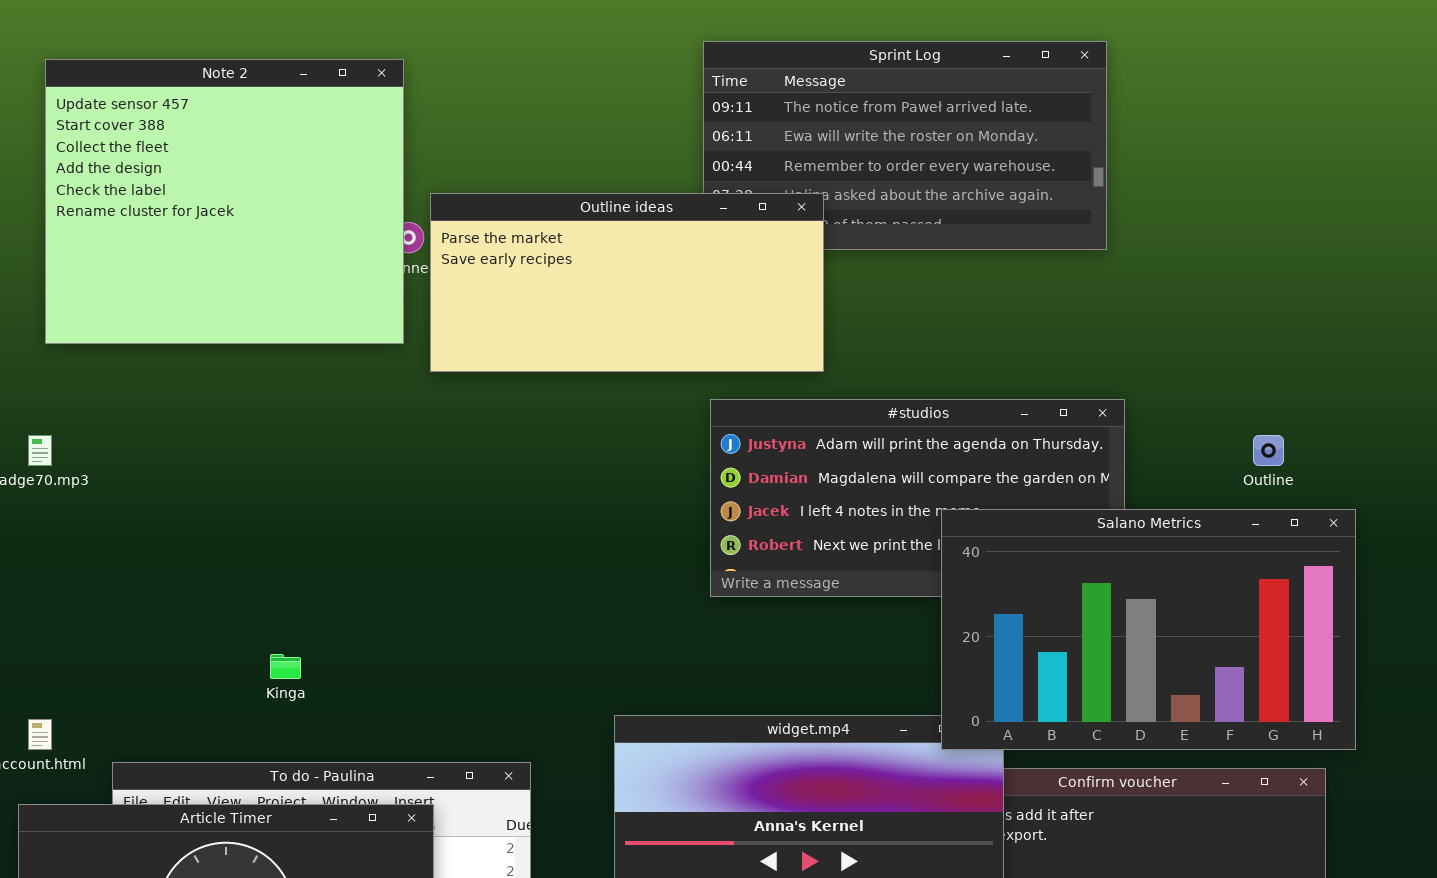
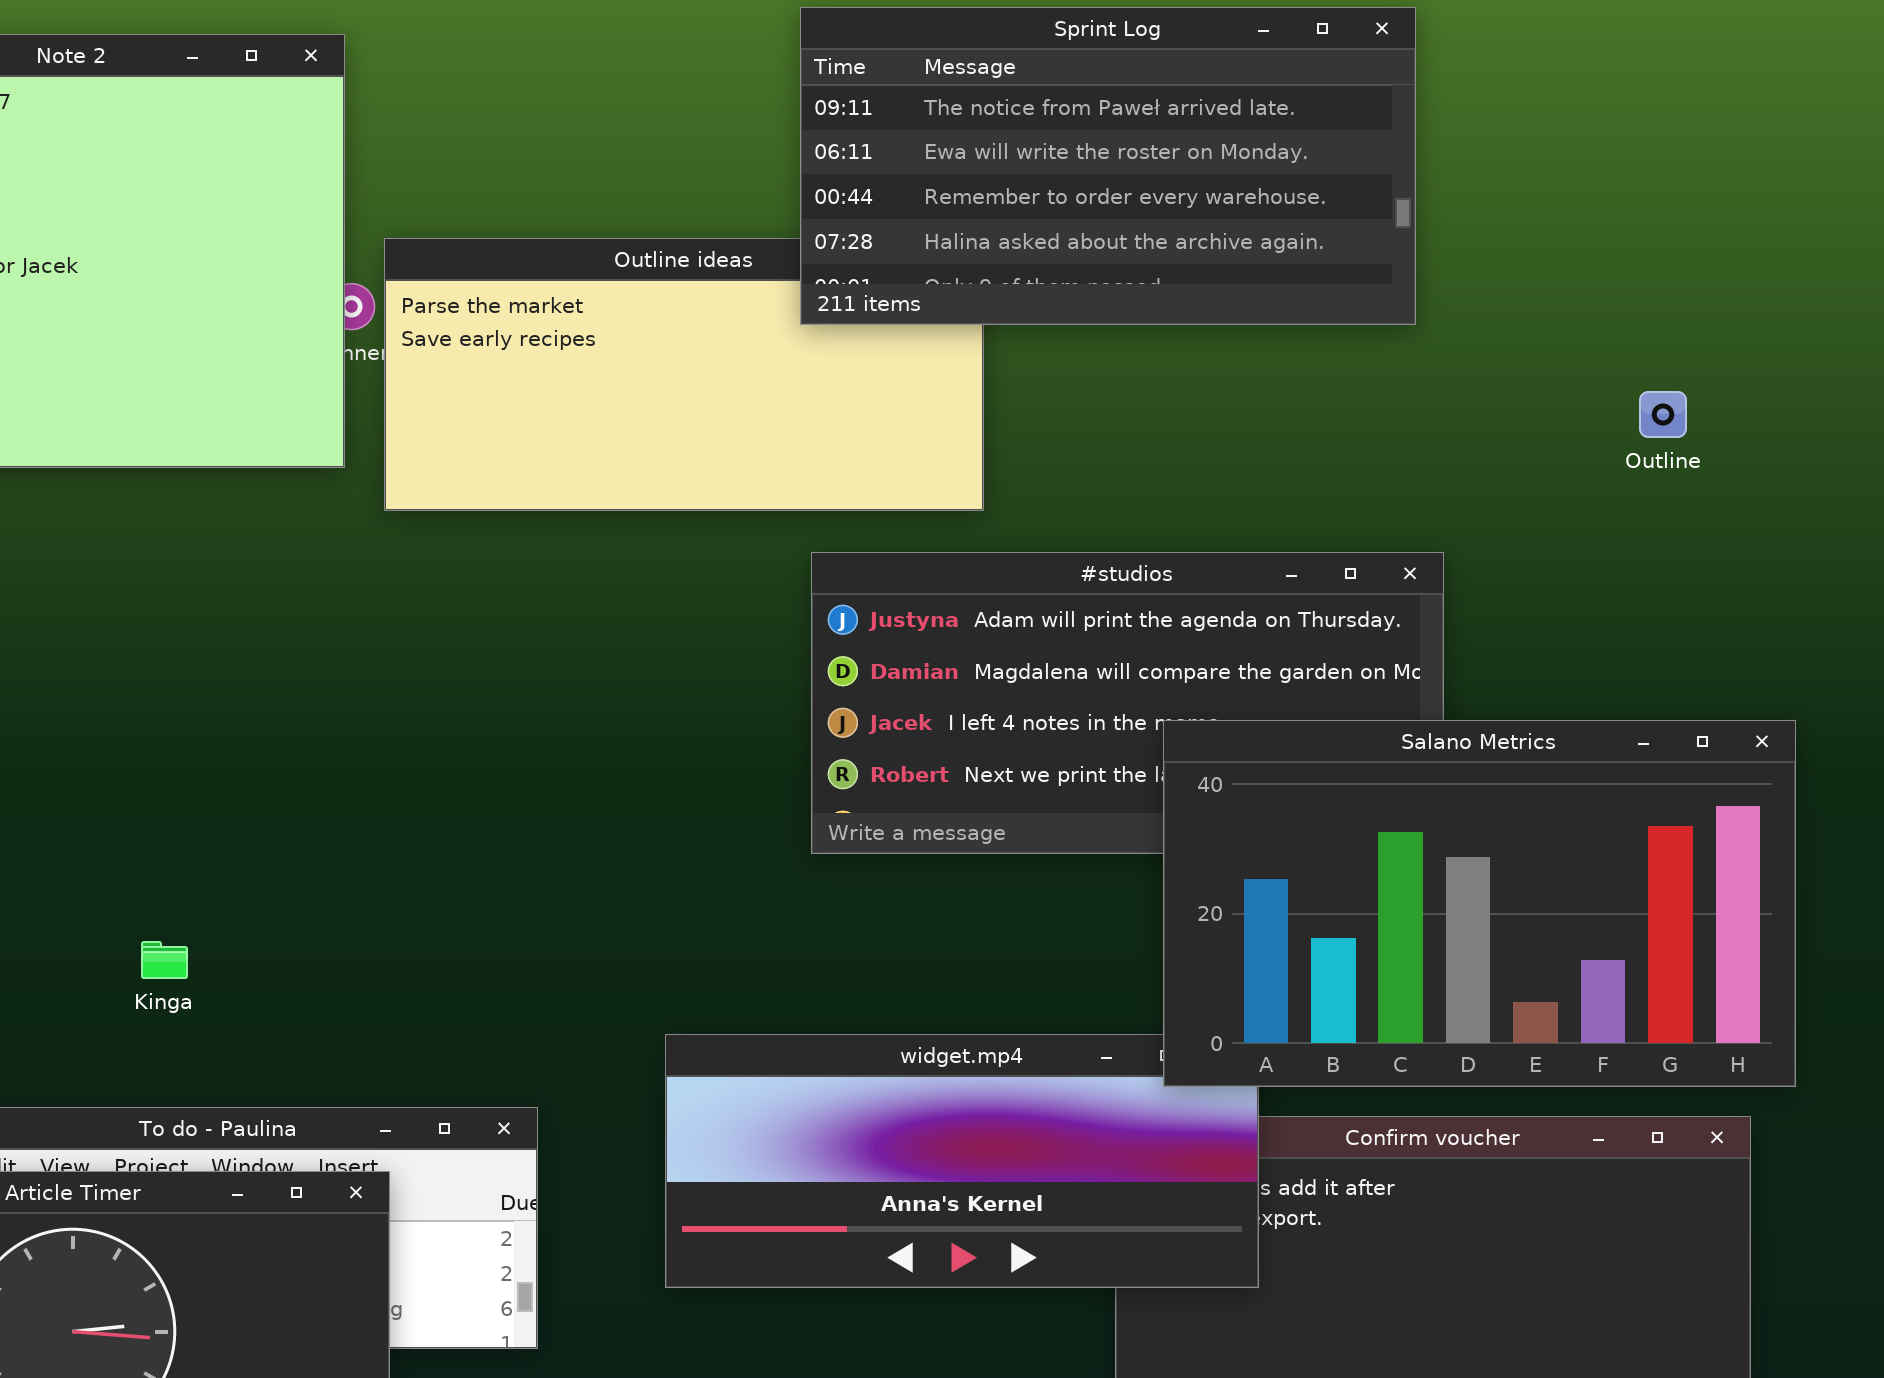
Sprint Log: [703,41,1107,250] -> [800,7,1416,325], raised
Outline: [1253,435,1284,466] -> [1639,391,1687,438], moved

